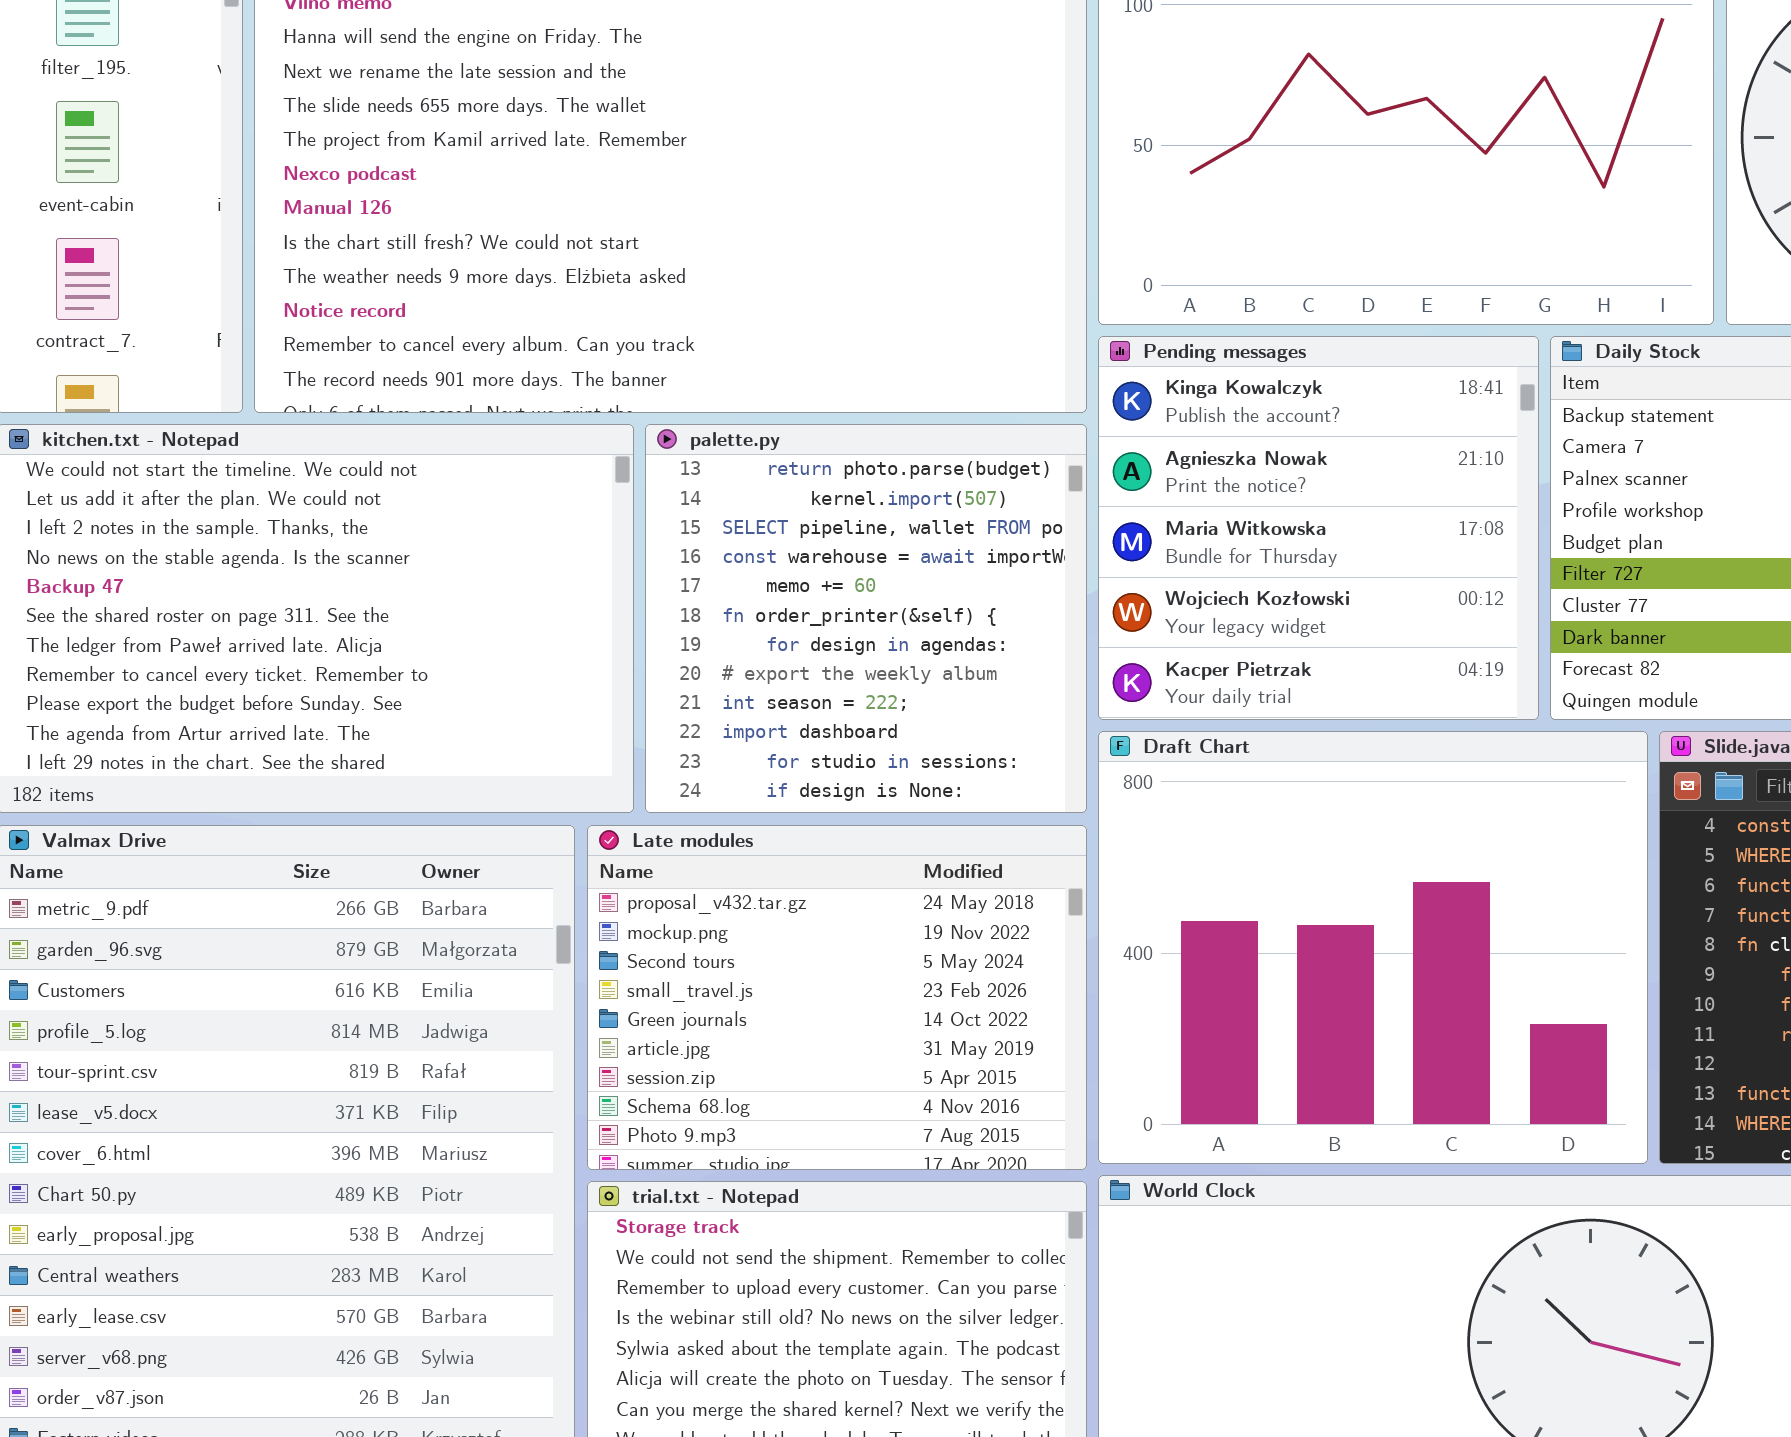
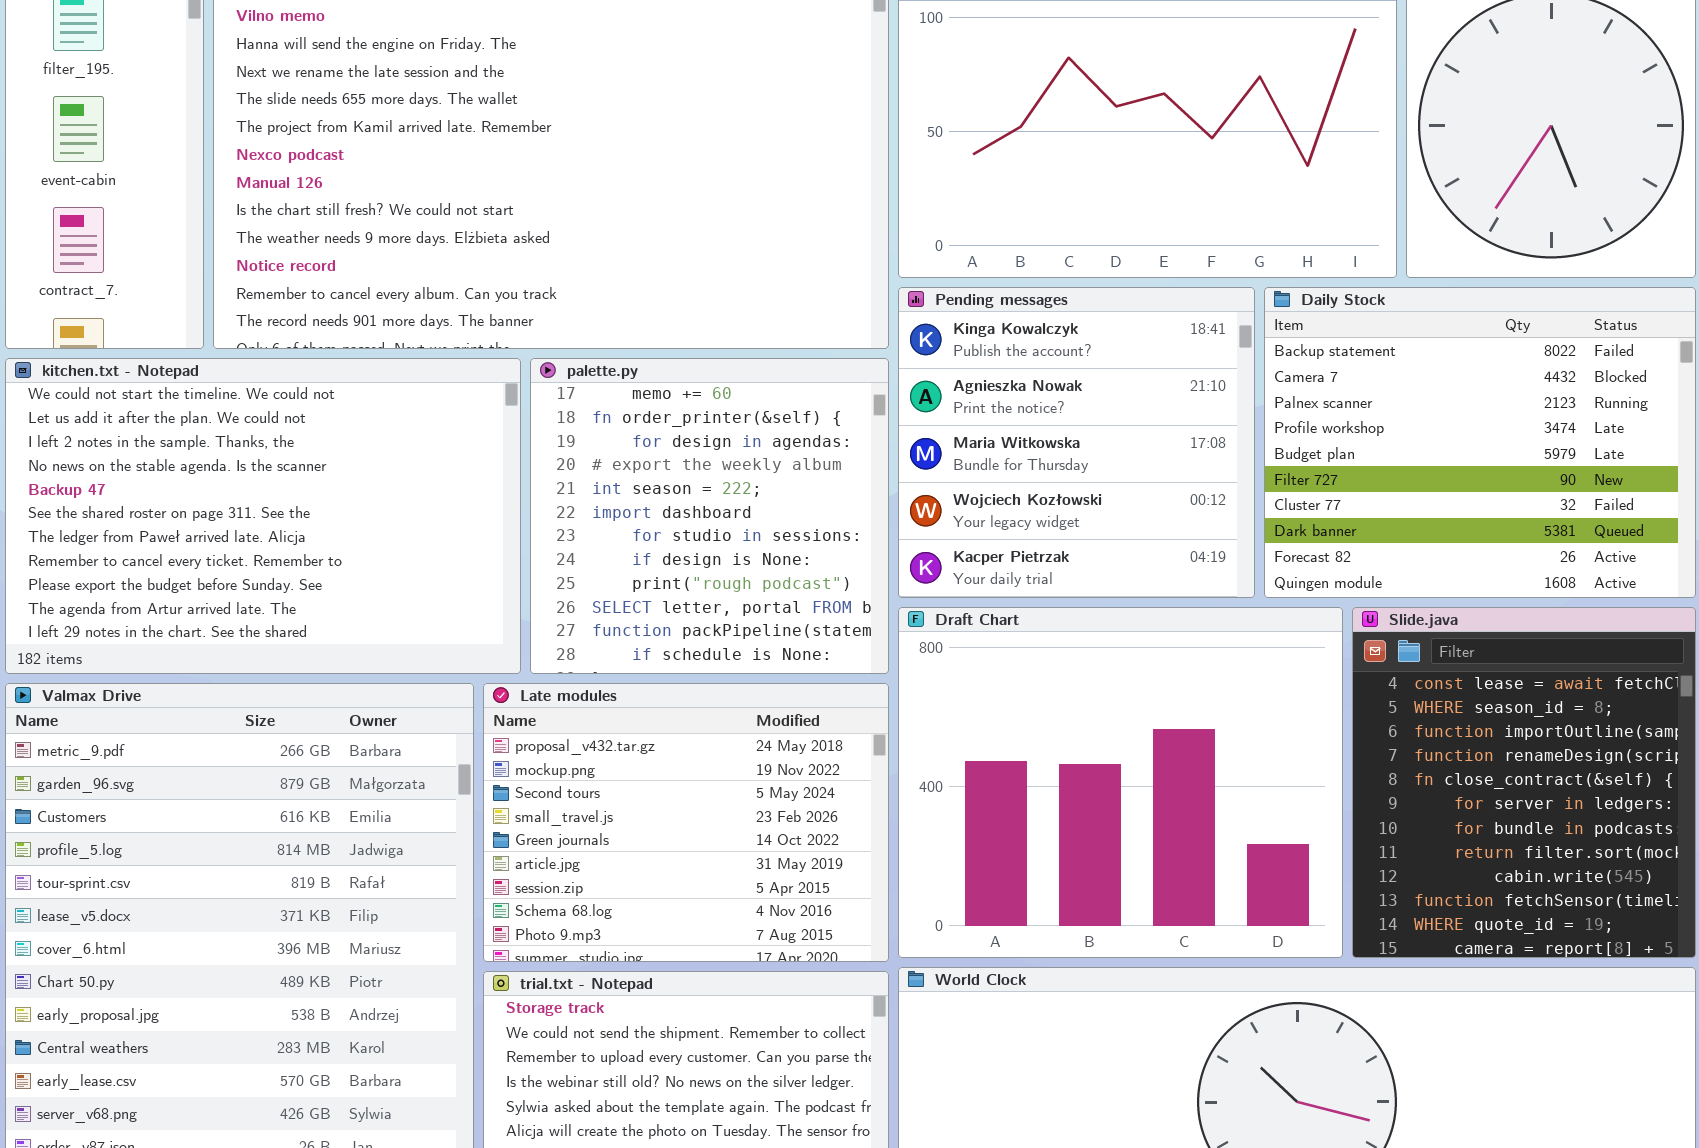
palette.py: [645,424,1087,813] -> [530,358,889,674], scrolled down 4 rows

